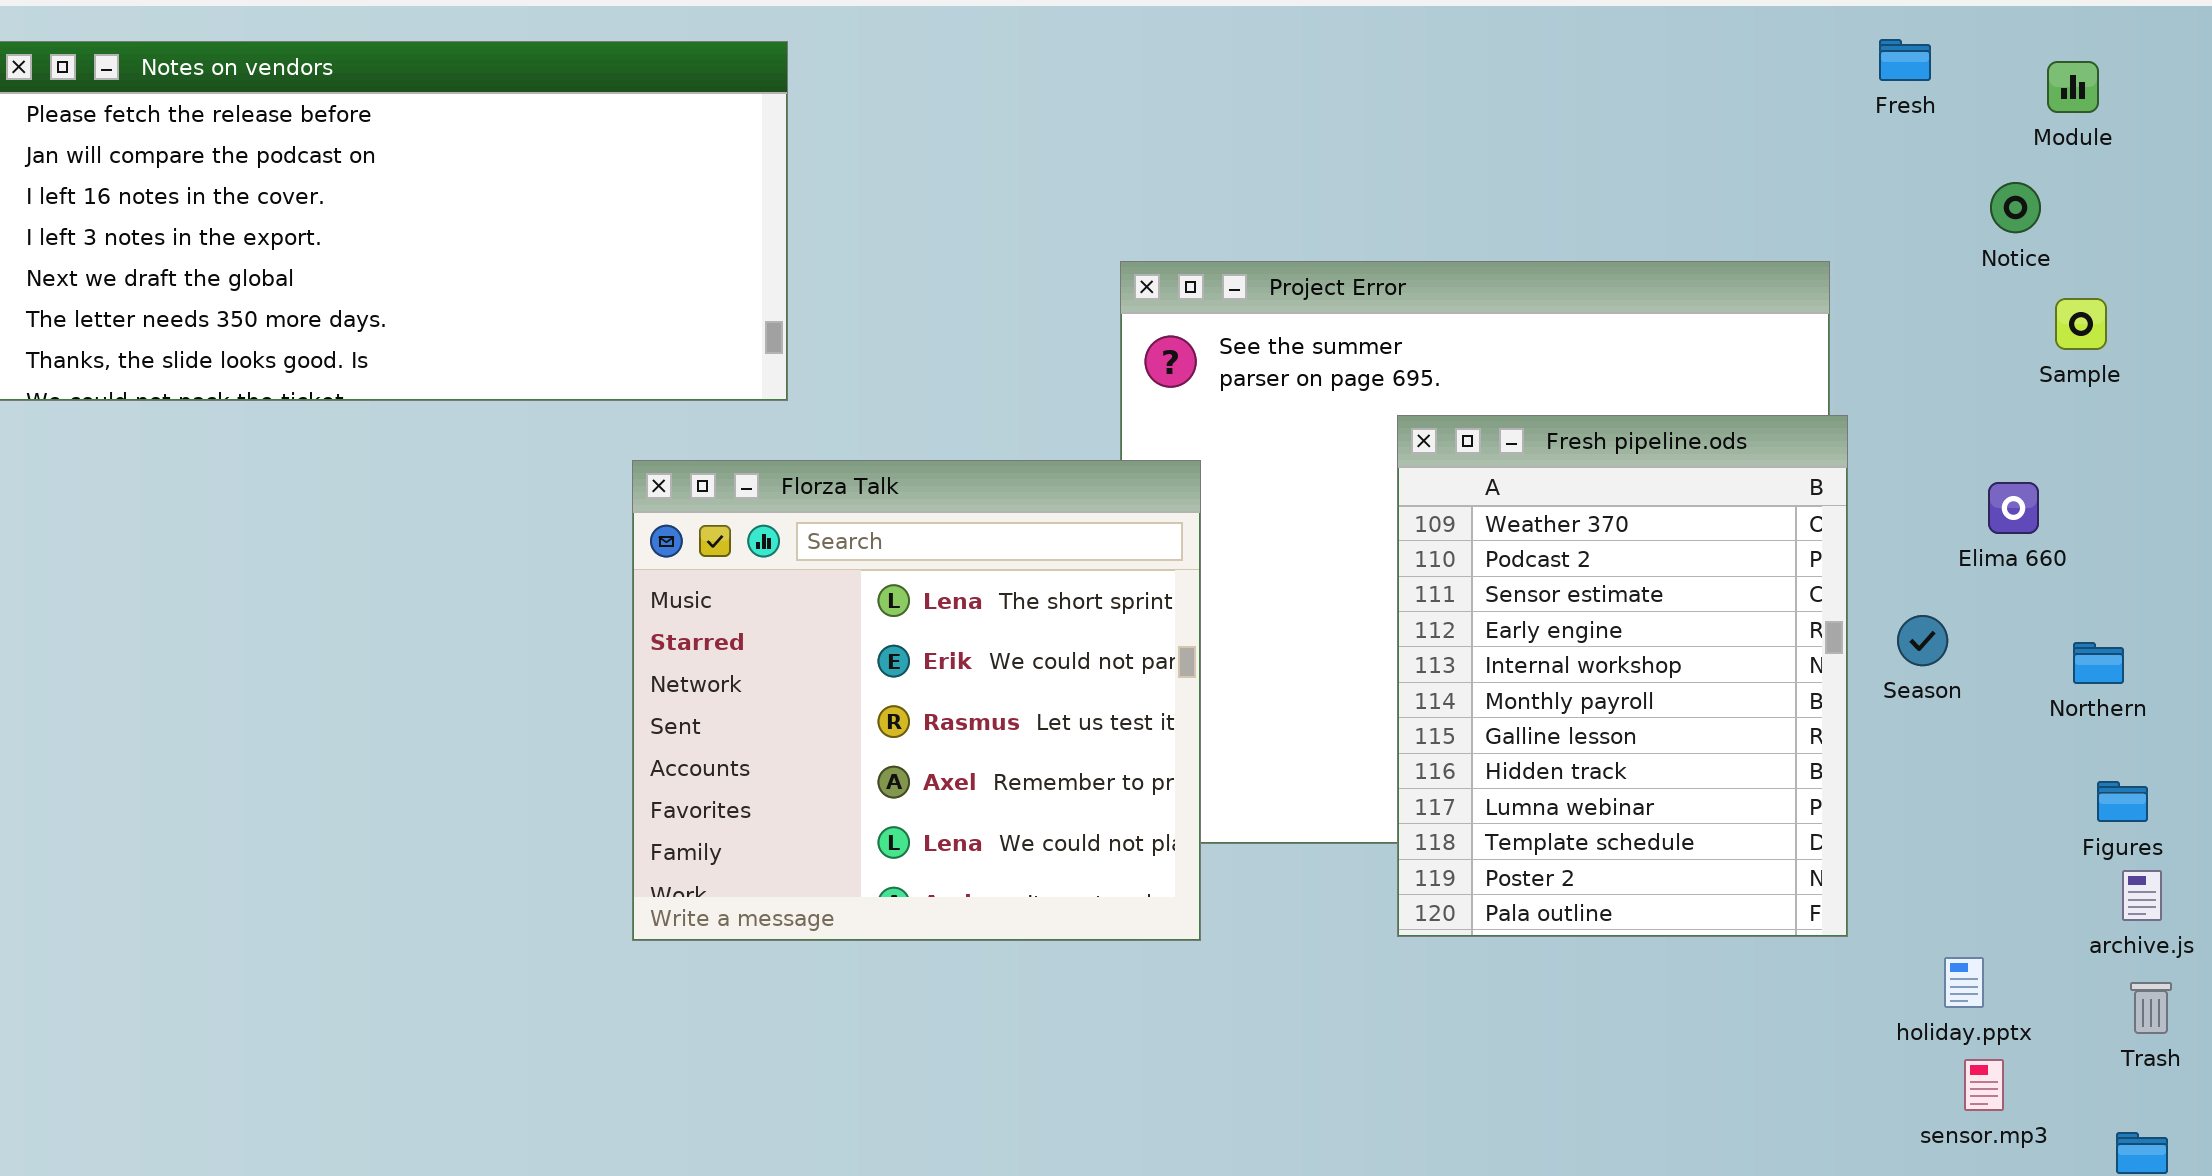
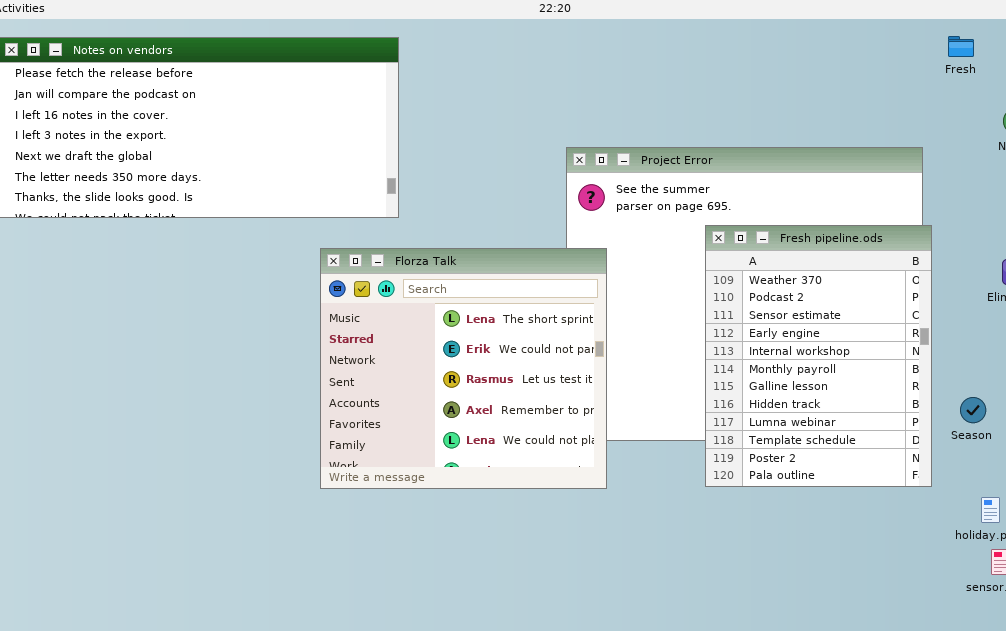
Season: [1897,615,1948,666] -> [960,397,986,423], moved

